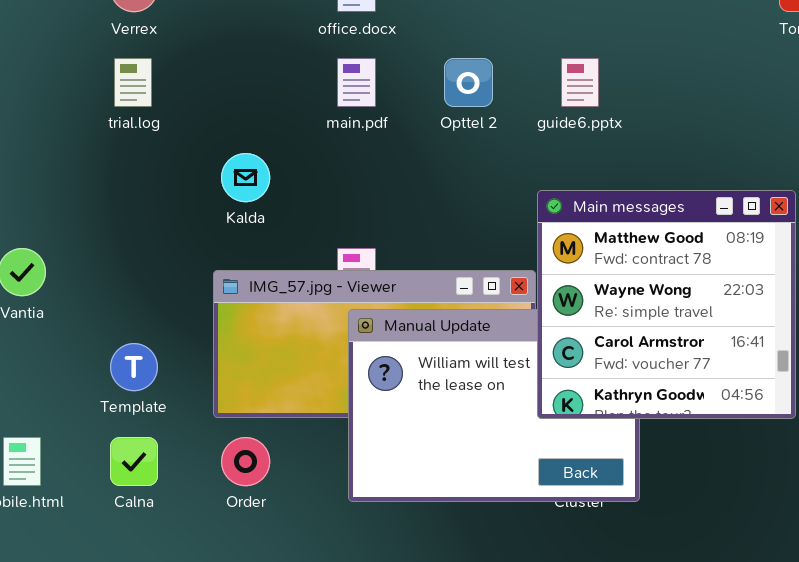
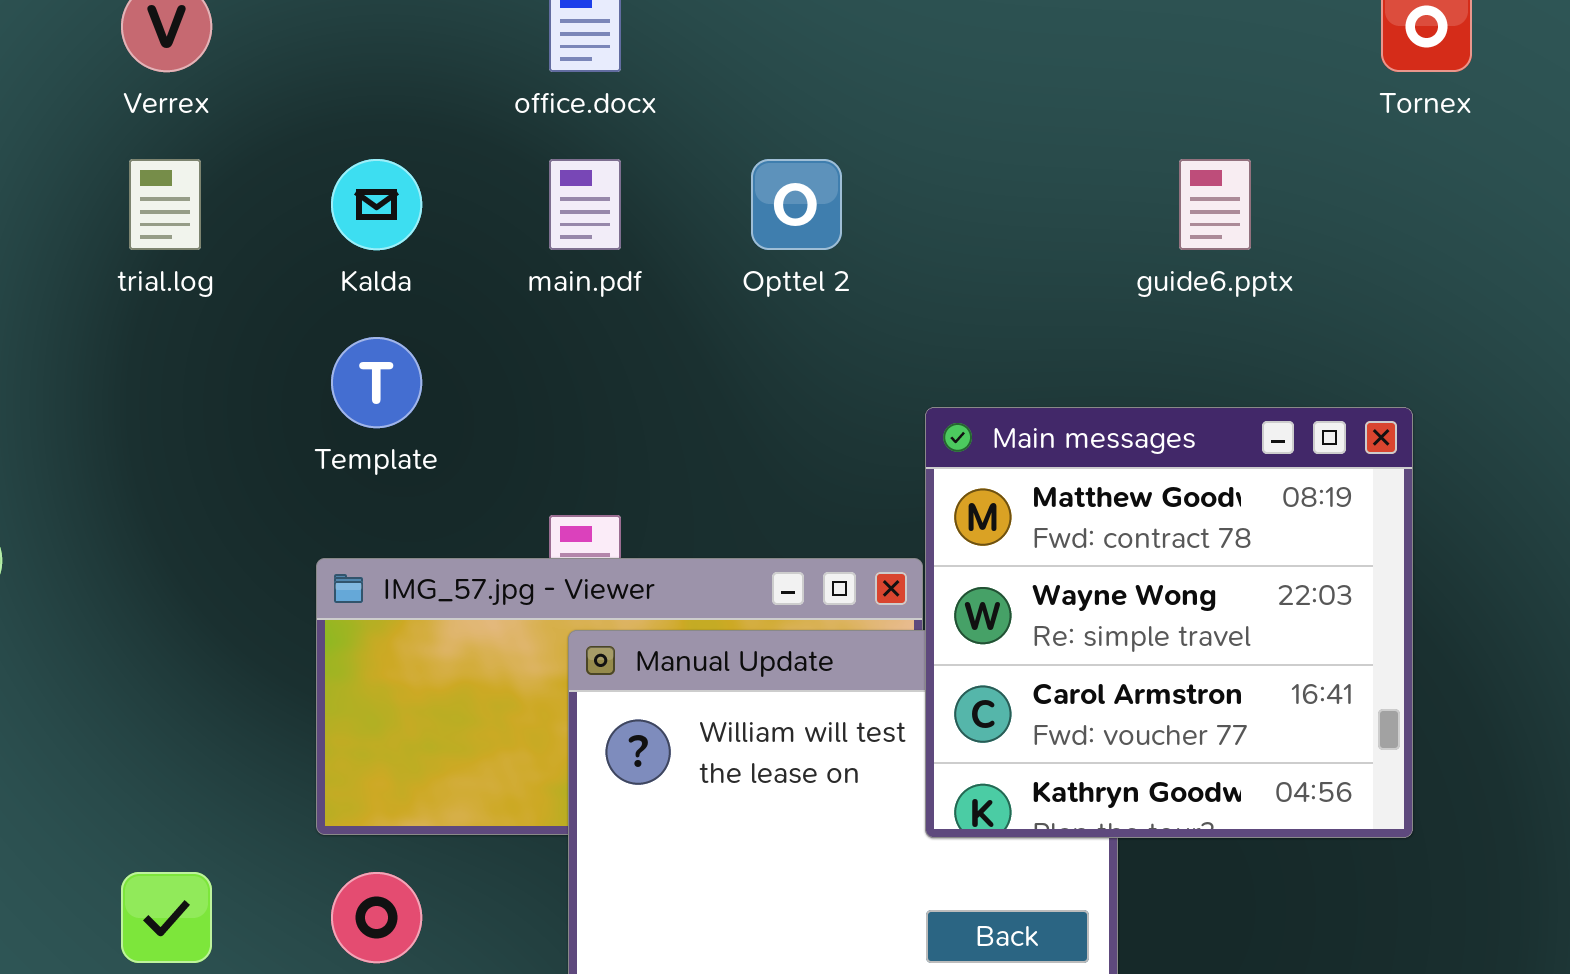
guide6.pptx: [561,58,599,107] -> [1179,159,1251,250], moved
Kalda: [221,153,270,202] -> [331,159,422,250], moved
Template: [110,343,158,391] -> [331,337,422,428], moved

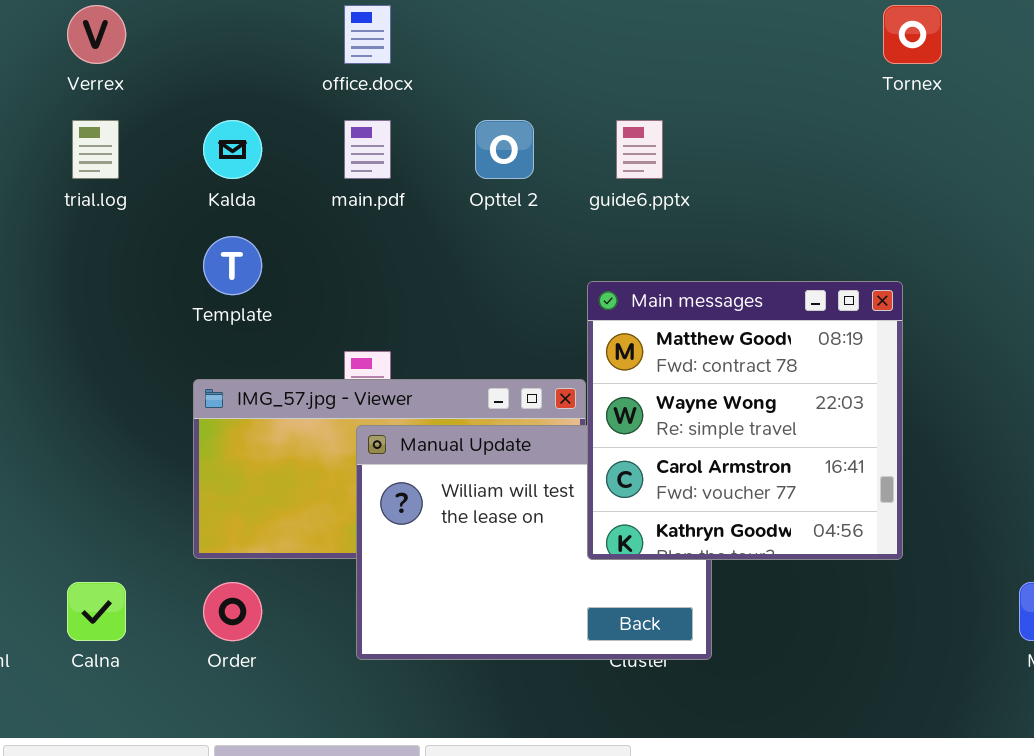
guide6.pptx: [1179,159,1251,250] -> [616,120,663,179], moved

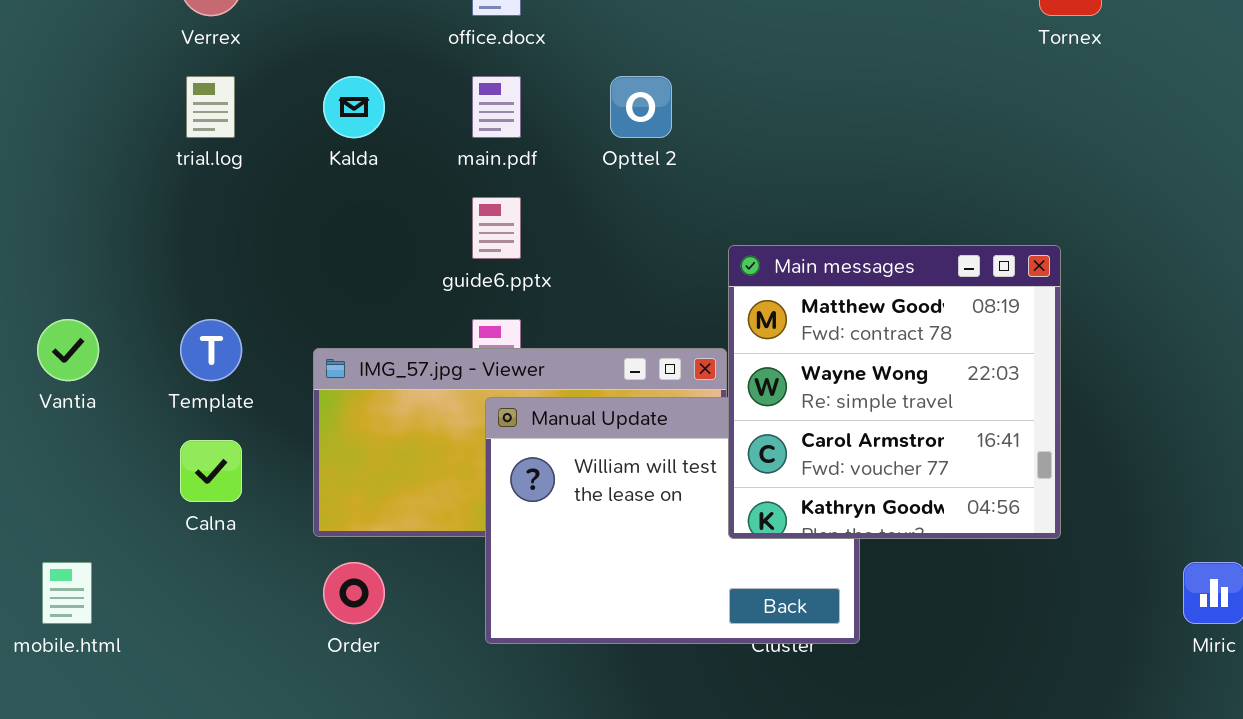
guide6.pptx: [616,120,663,179] -> [472,197,521,259], moved
Template: [203,236,262,295] -> [180,319,242,381], moved
Calna: [67,582,126,641] -> [180,440,242,502], moved

